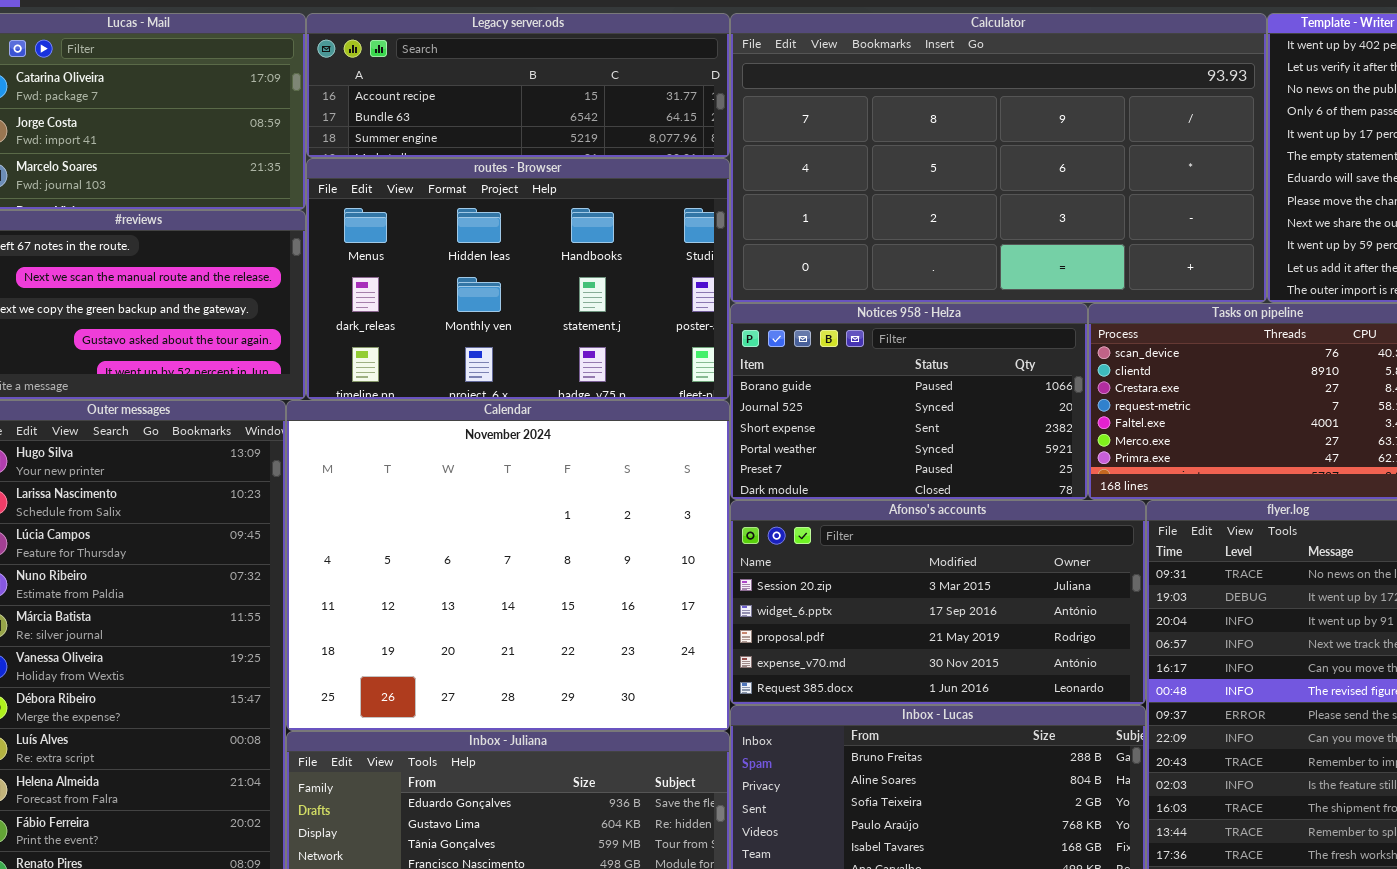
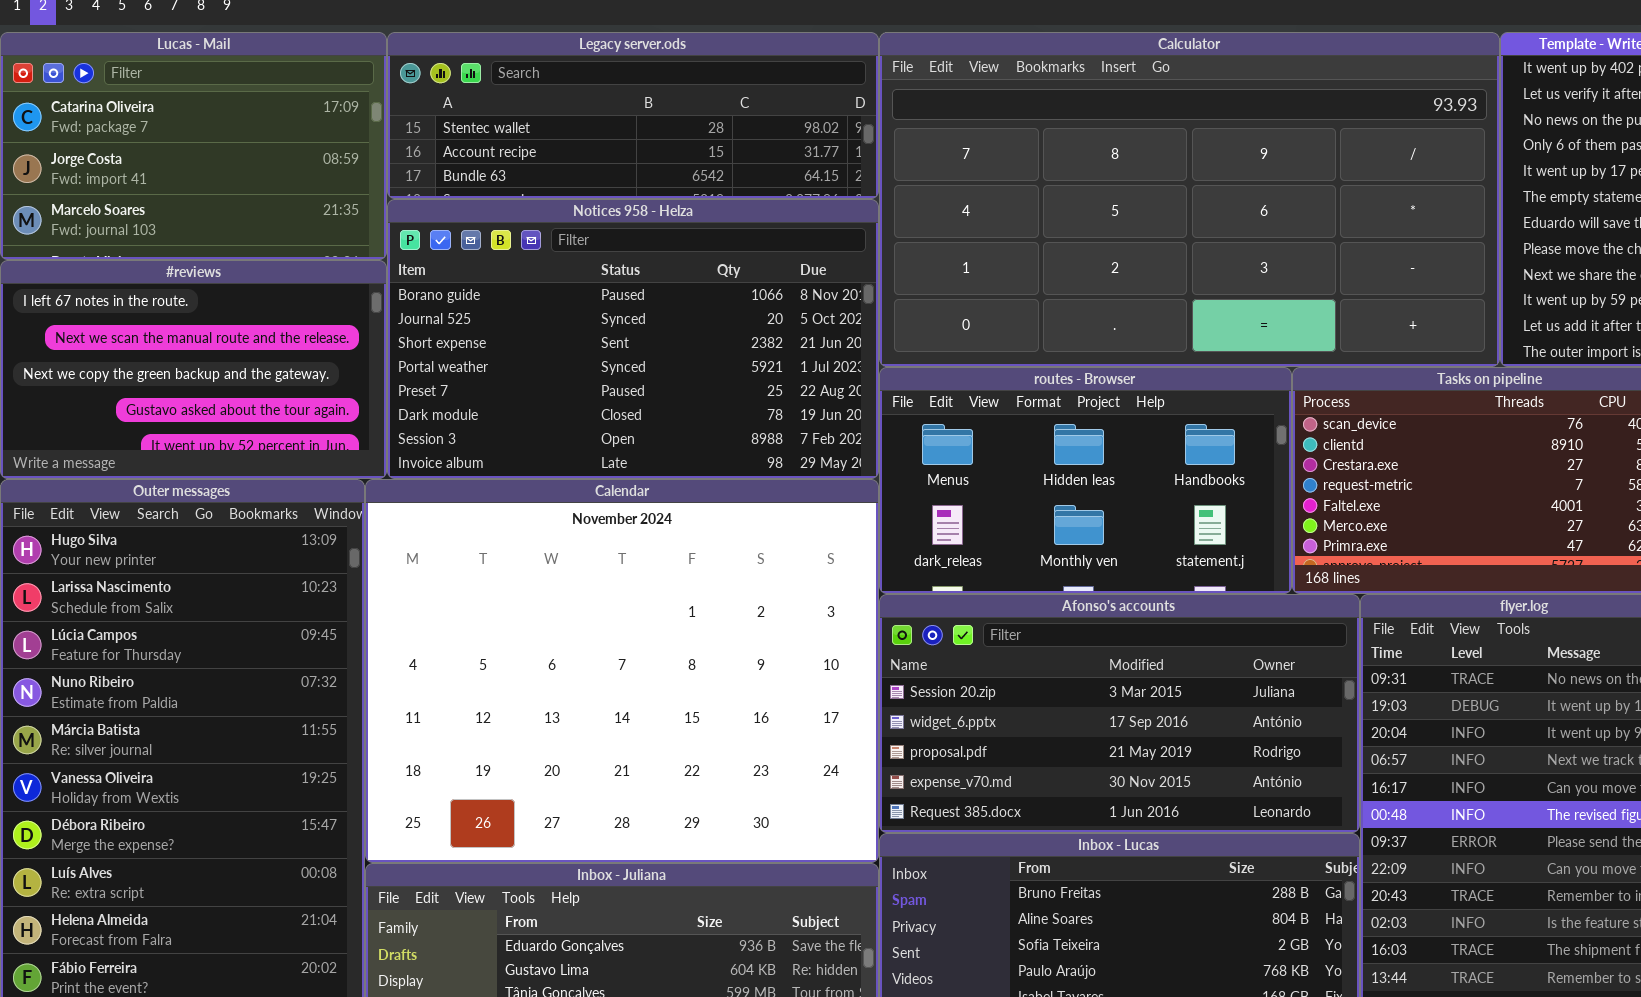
Legacy server.ods: [306,13,730,158] -> [387,32,879,199], scrolled up 1 row
routes - Browser: [306,158,730,400] -> [879,367,1292,594], moved, resized
Notices 958 - Helza: [730,303,1088,500] -> [387,199,879,479], moved, resized

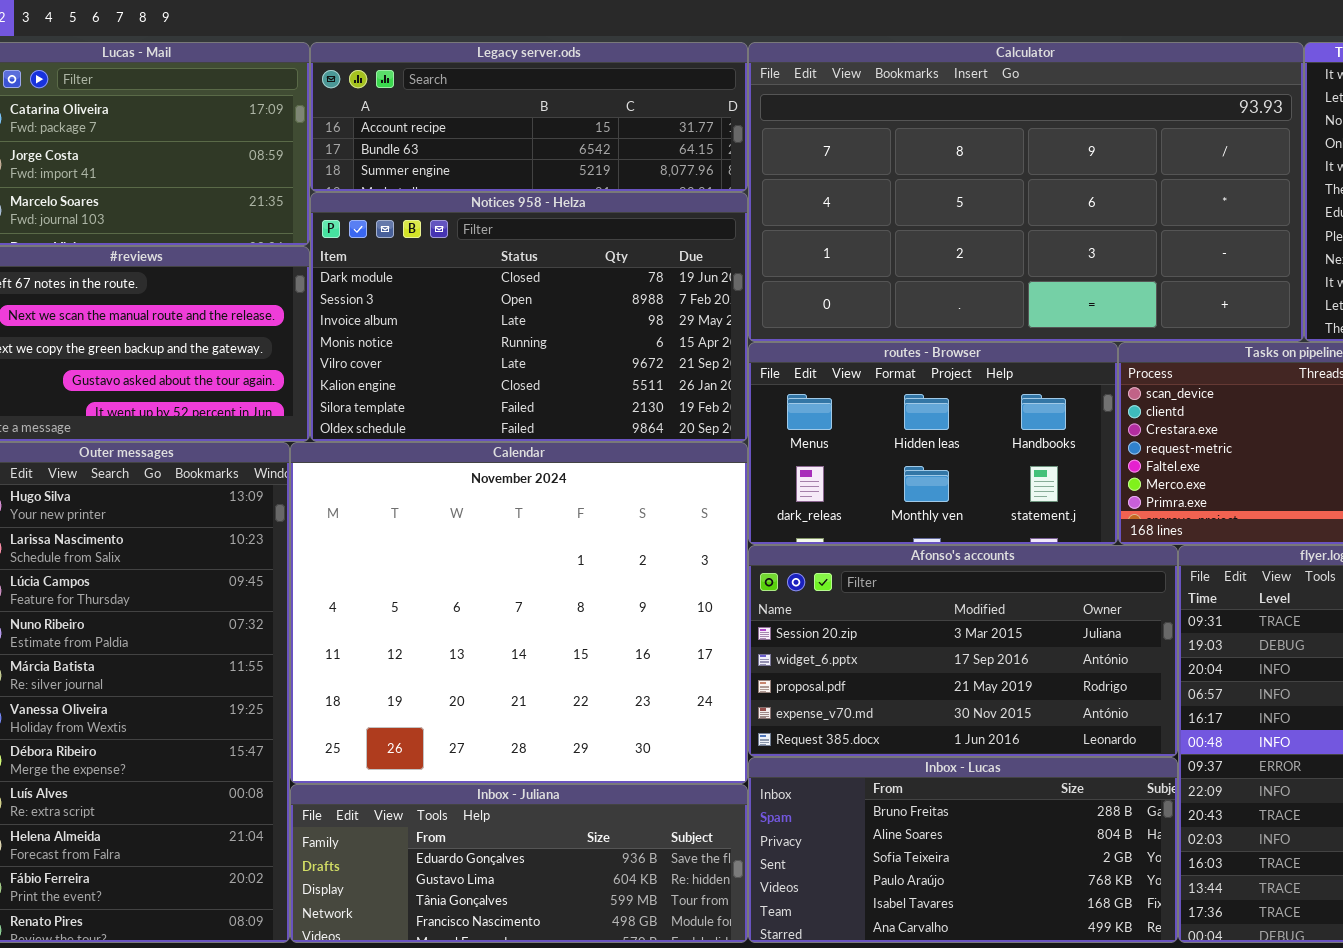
Legacy server.ods: [387,32,879,199] -> [310,42,748,192], scrolled down 1 row
Notices 958 - Helza: [387,199,879,479] -> [310,192,748,442], scrolled down 5 rows

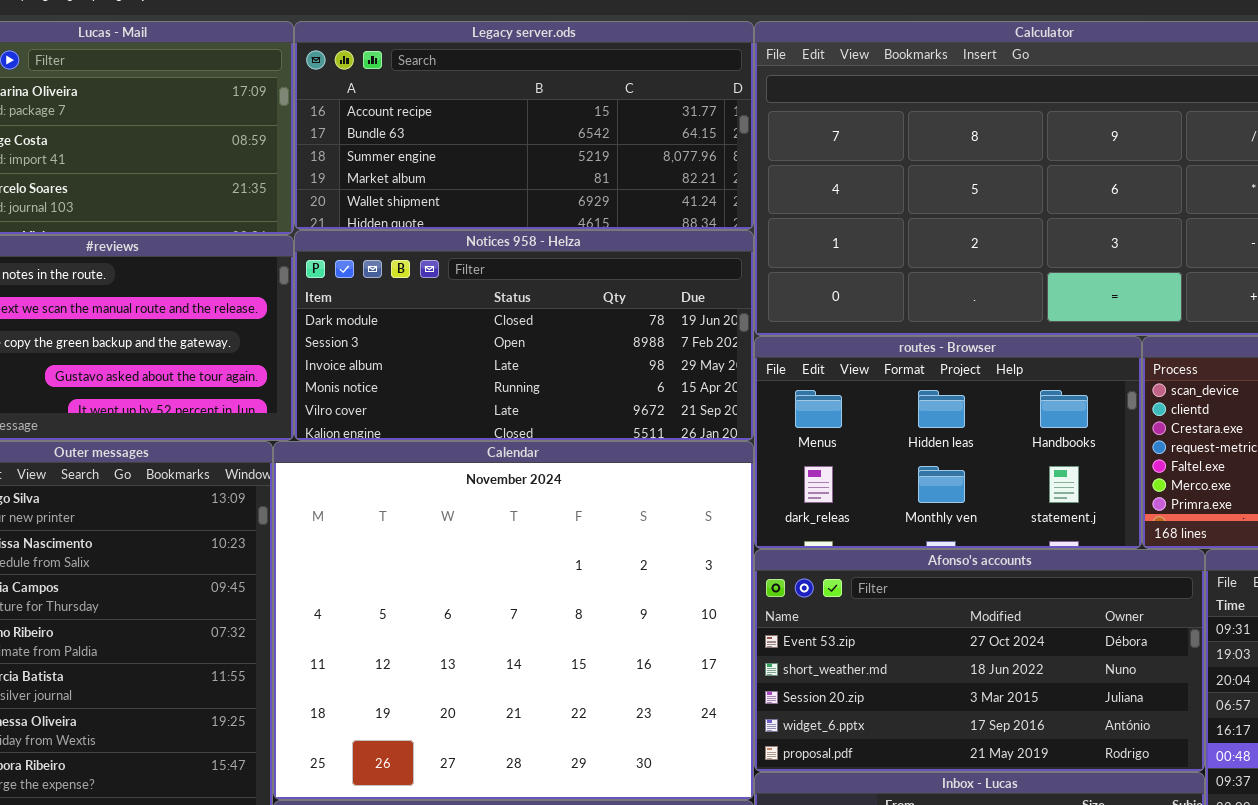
Legacy server.ods: [310,42,748,192] -> [294,21,754,230], resized
Notices 958 - Helza: [310,192,748,442] -> [294,230,754,441], resized
Afonso's accounts: [748,545,1178,757] -> [754,549,1205,772], scrolled up 2 rows

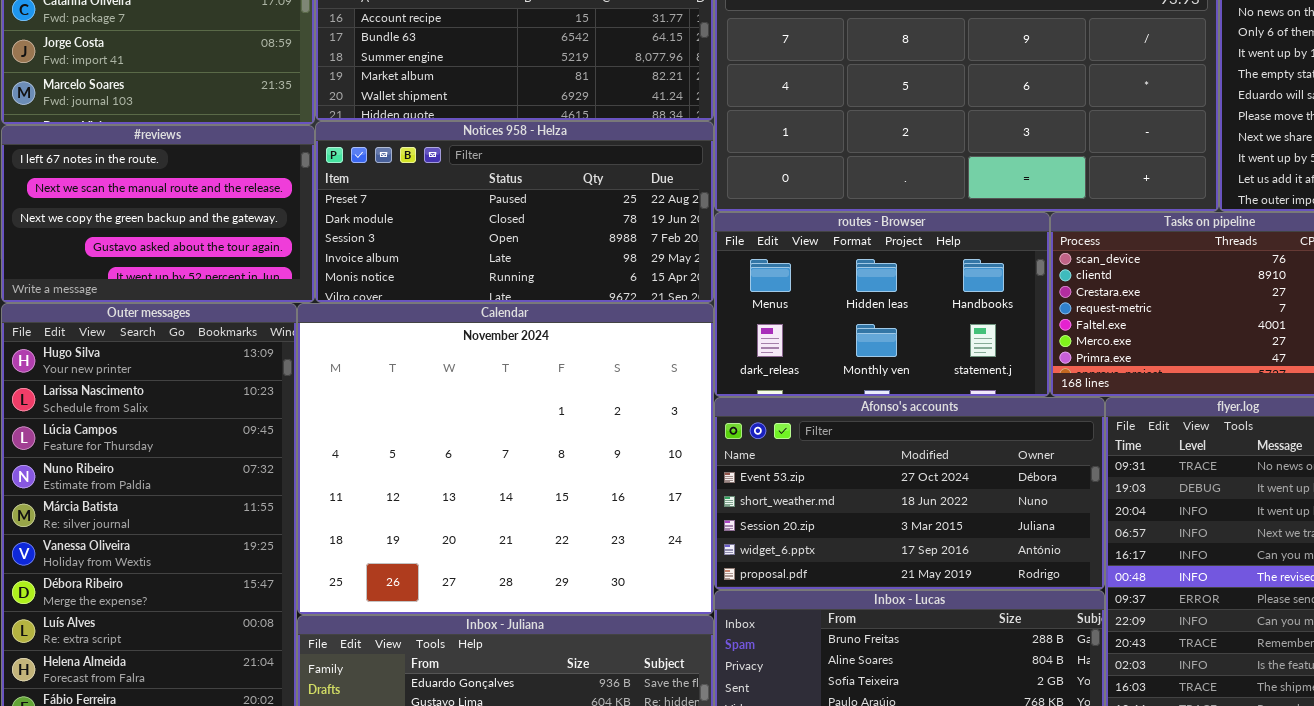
Notices 958 - Helza: [294,230,754,441] -> [315,121,714,303], scrolled up 1 row

